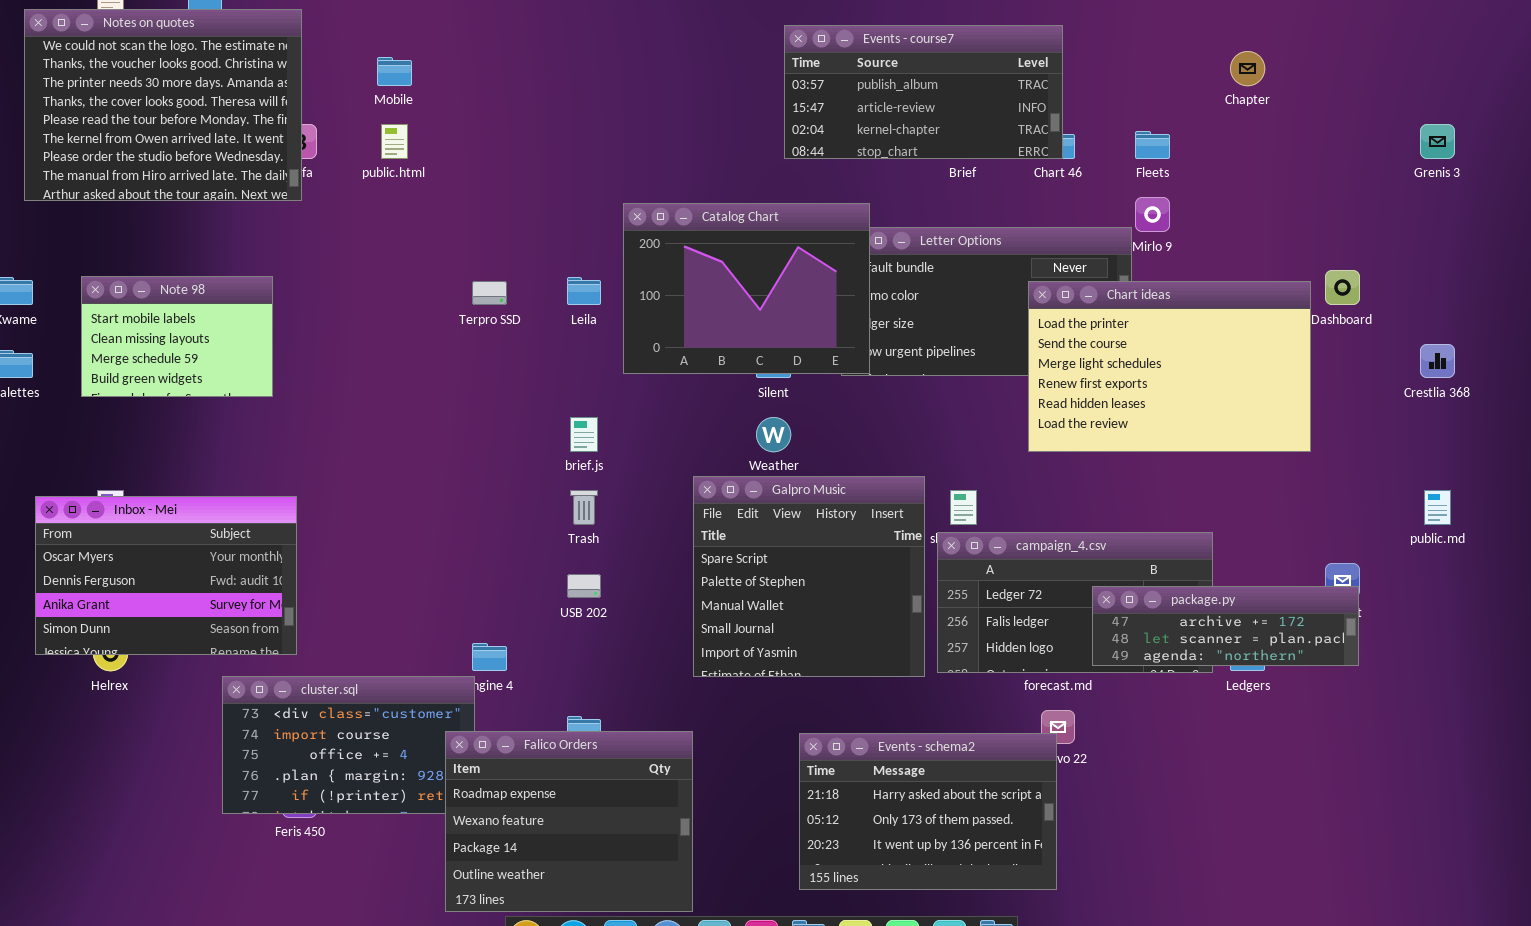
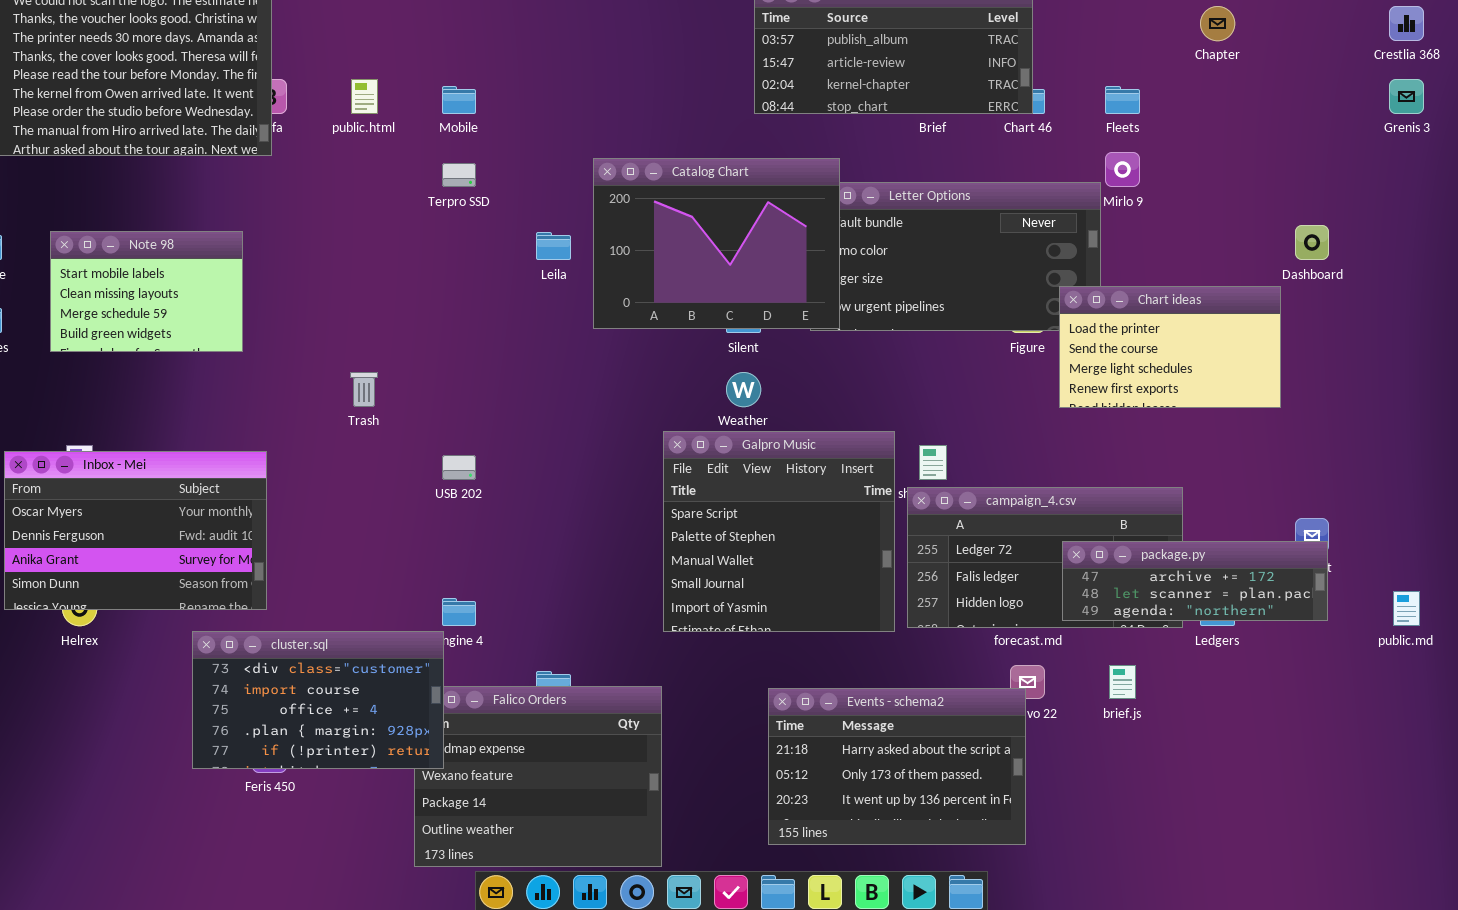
Mobile: [377,57,412,86] -> [442,86,476,114], moved
Terpro SSD: [472,281,507,305] -> [442,163,476,187], moved
Chart ideas: [1028,281,1311,452] -> [1059,286,1281,408], resized
Crestlia 368: [1420,344,1455,378] -> [1389,6,1424,41], moved
brief.js: [570,417,598,452] -> [1109,665,1136,699], moved
Trash: [570,490,598,525] -> [350,372,378,407], moved
public.md: [1424,490,1451,525] -> [1393,591,1420,626], moved
USB 202: [567,574,601,598] -> [442,455,476,480], moved
cluster.sql: [222,676,475,814] -> [192,631,444,769], raised

